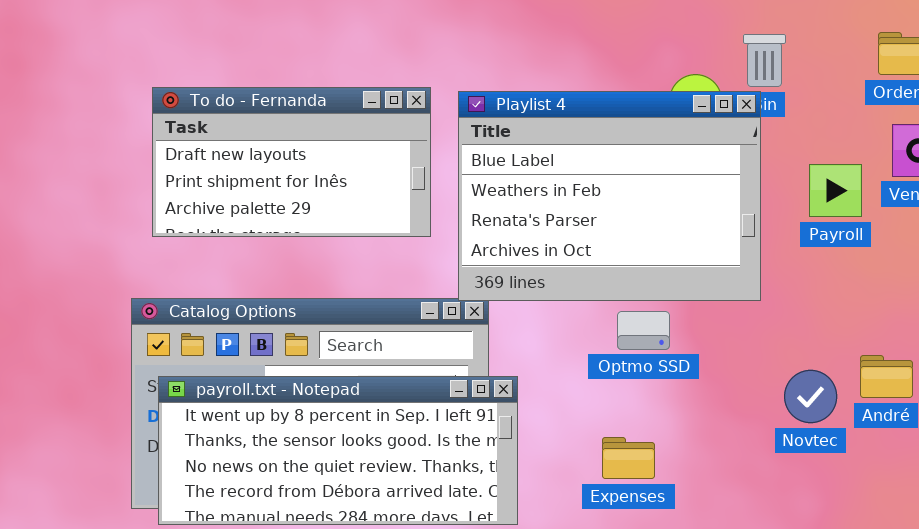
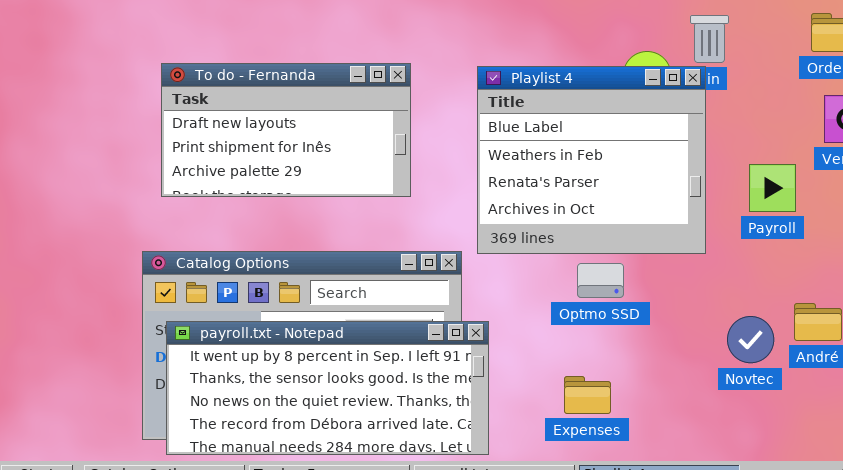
Playlist 4: [458,91,761,301] -> [477,66,706,254], resized
Payroll: [809,164,862,217] -> [749,164,796,212], moved

